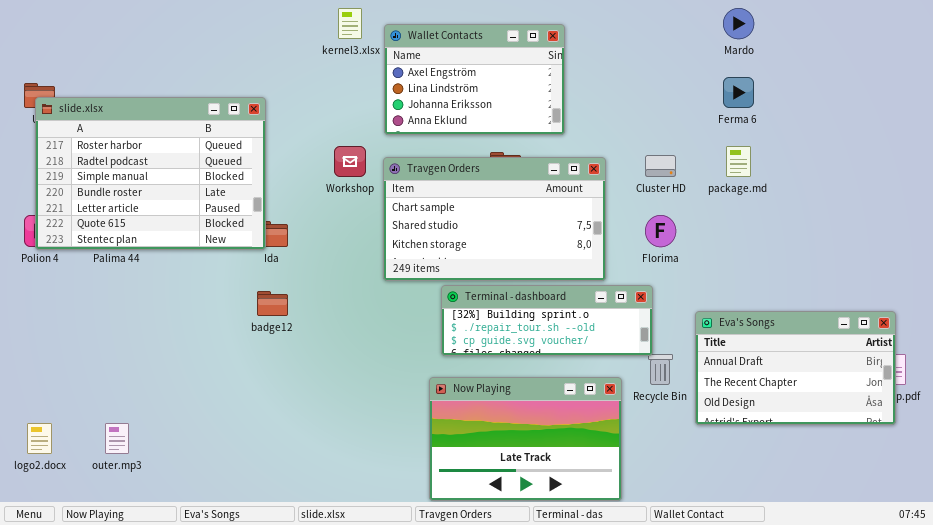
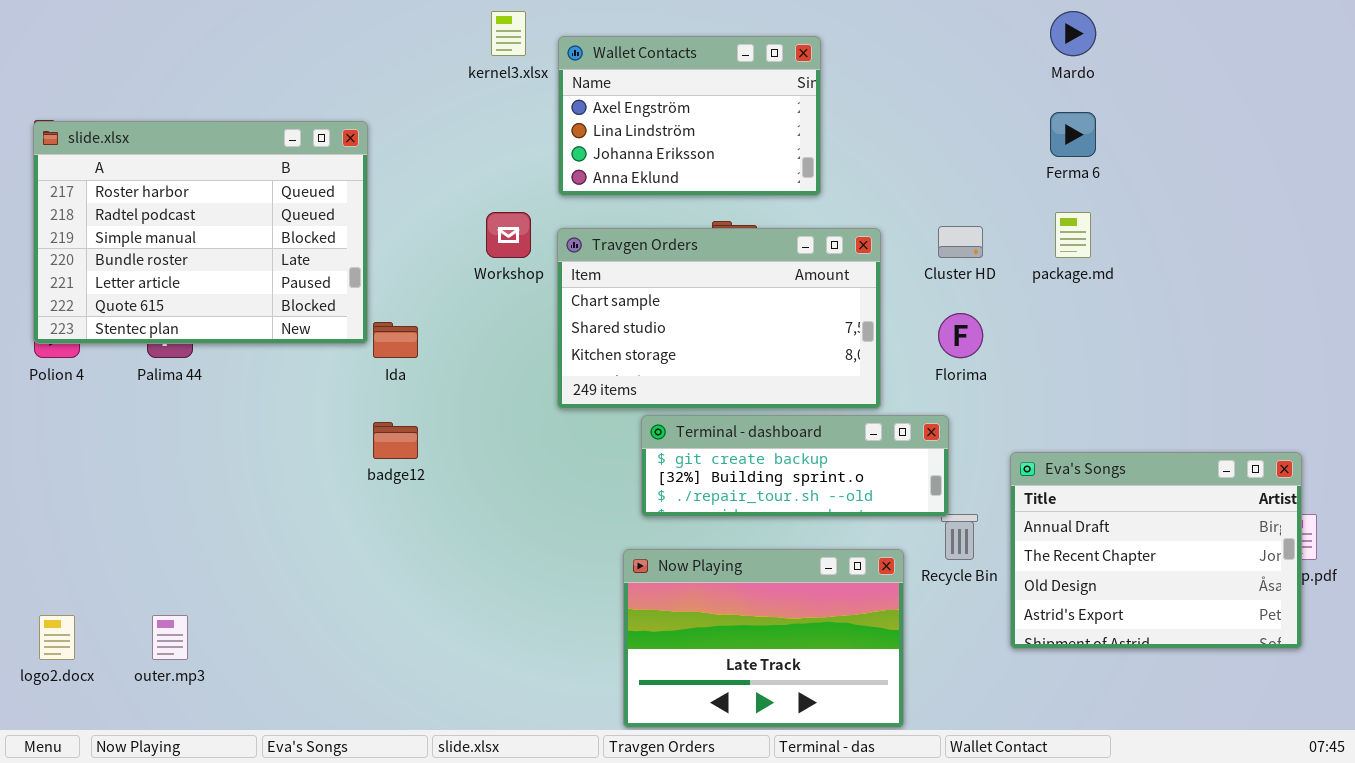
slide.xlsx: [35,97,266,250] -> [33,121,368,344], moved
Terminal - dashboard: [441,285,653,356] -> [641,415,949,517], scrolled up 1 row
Eva's Songs: [695,311,896,425] -> [1010,452,1302,649], resized

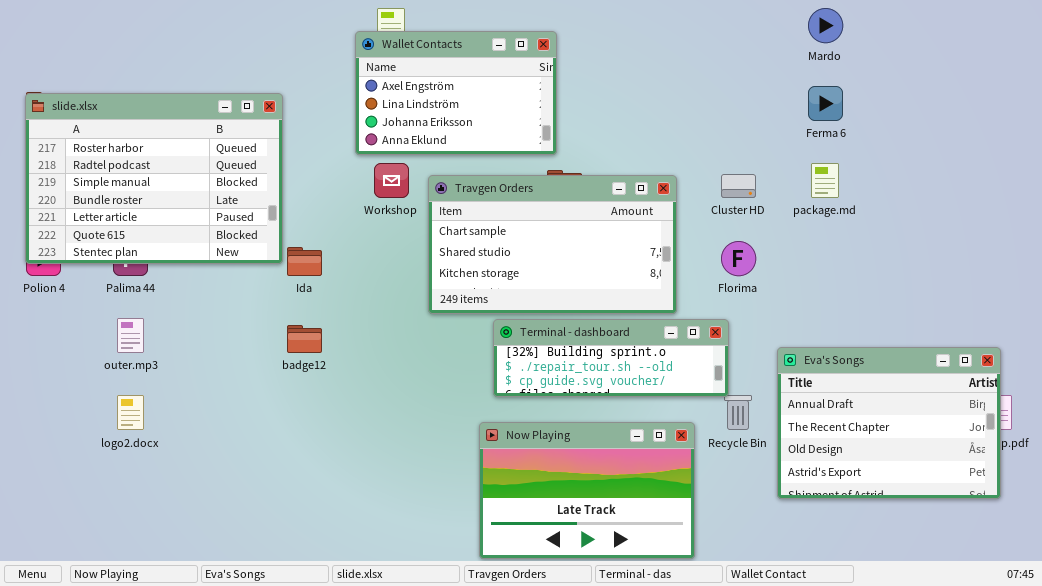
Wallet Contacts: [558,36,821,196] -> [355,31,557,155], moved
Terminal - dashboard: [641,415,949,517] -> [493,319,729,397], scrolled down 1 row
logo2.docx: [39,615,75,660] -> [117,395,144,430], moved
outer.mp3: [152,615,188,660] -> [117,318,144,353], moved

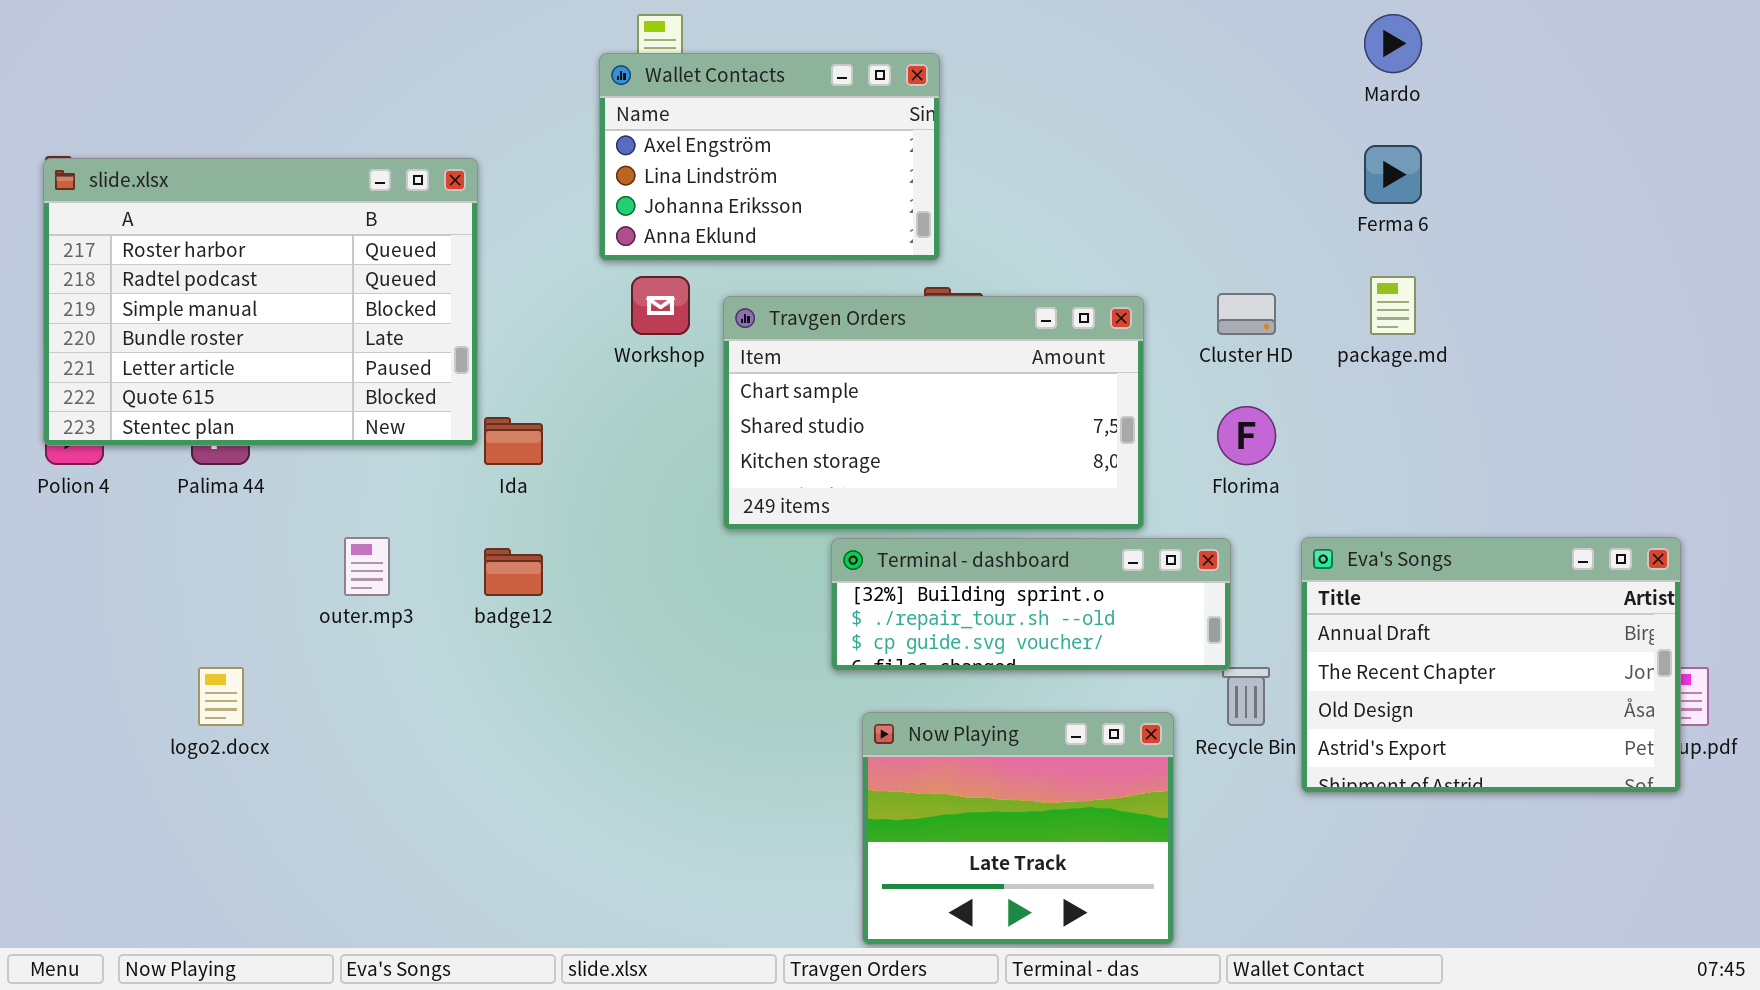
outer.mp3: [117,318,144,353] -> [344,537,390,596], moved
Eva's Songs: [777,347,1001,499] -> [1301,537,1681,793], moved
Now Playing: [479,422,695,559] -> [862,712,1174,945], resized

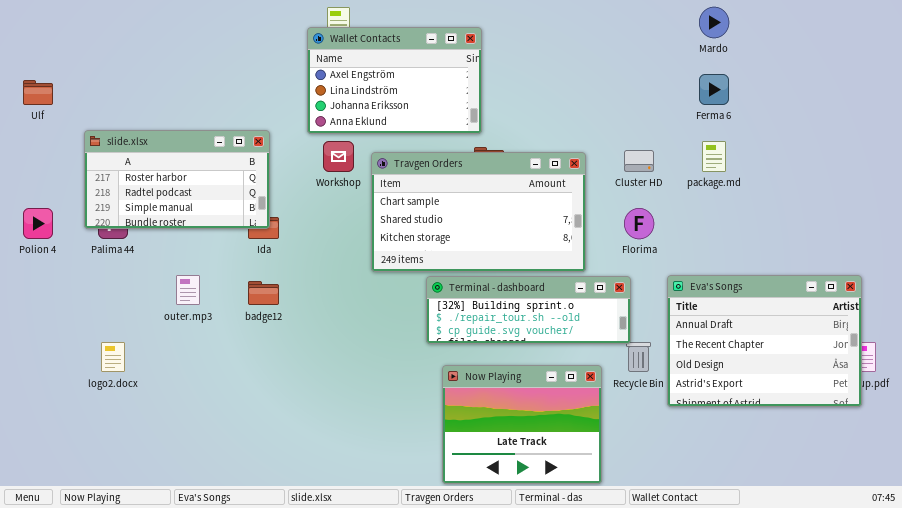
slide.xlsx: [43,158,478,446] -> [84,130,270,229], moved, resized

